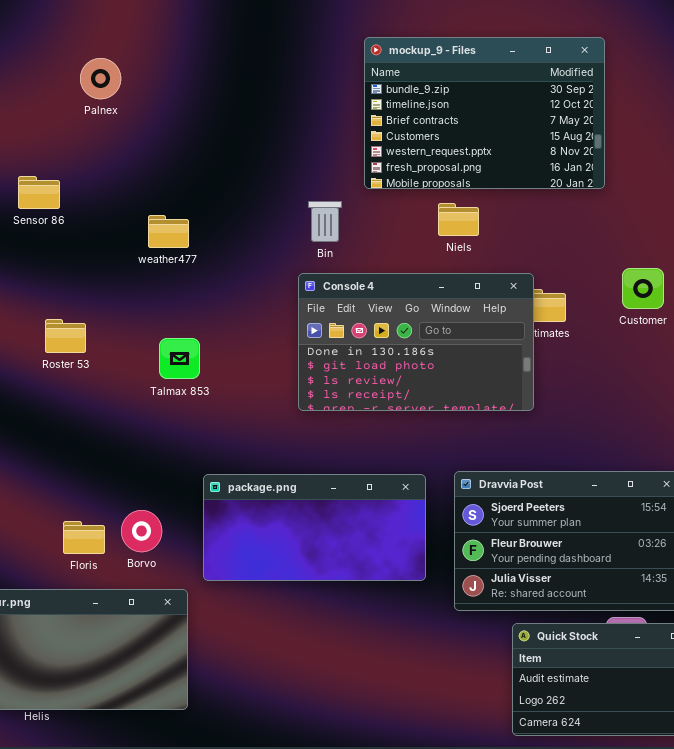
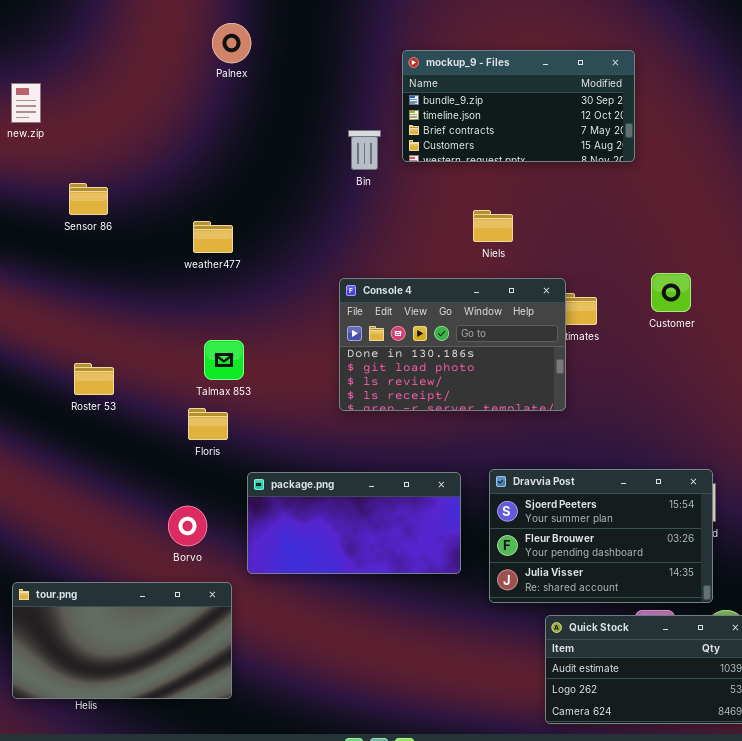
mockup_9 - Files: [364,37,605,189] -> [402,50,635,162], resized
Palnex: [80,58,121,99] -> [212,23,251,63], moved
Bin: [308,201,342,242] -> [348,130,381,170], moved
Roster 53: [45,319,86,353] -> [74,363,114,395], moved
Floris: [63,521,105,554] -> [188,408,228,440], moved

